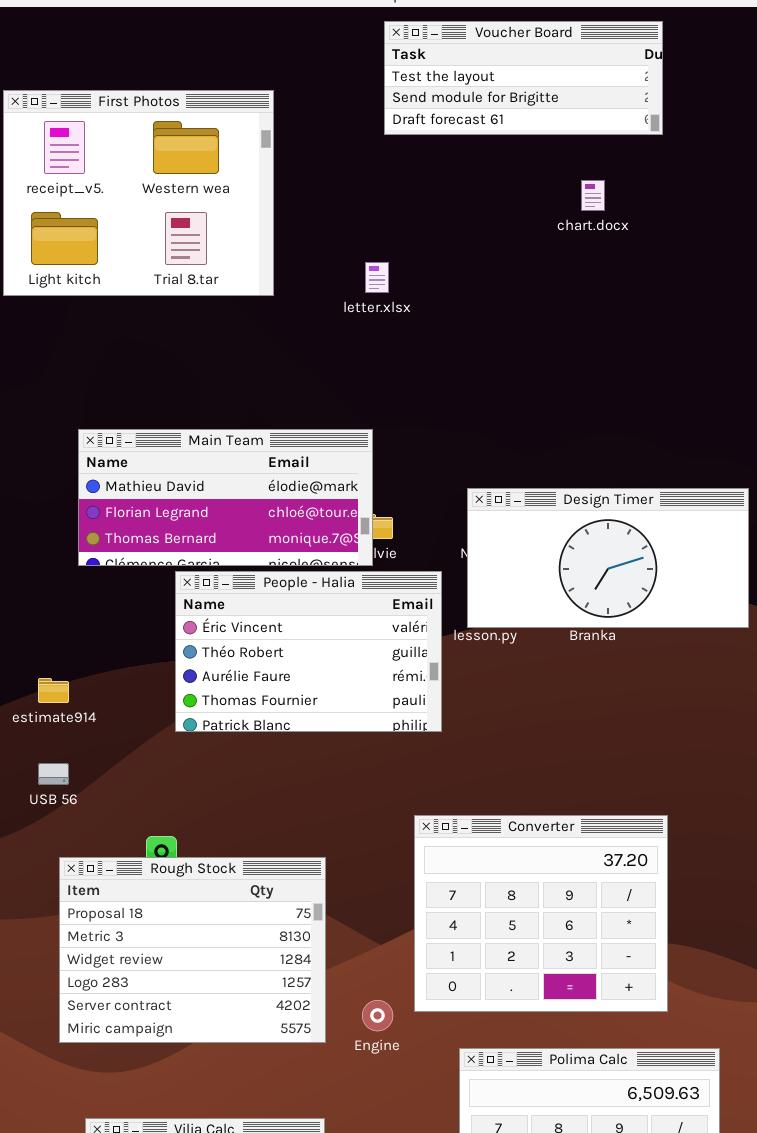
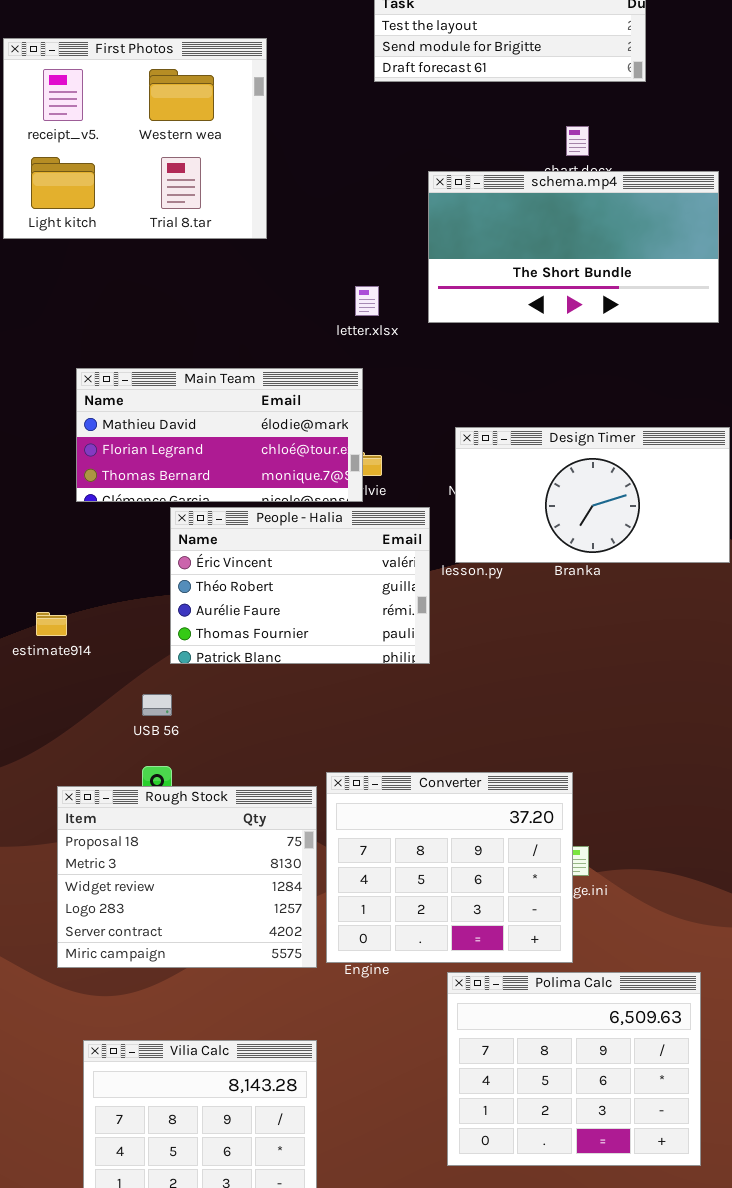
schema.mp4: none -> [428,171,719,323], opened
letter.xlsx: [365,262,389,293] -> [355,286,379,316], moved
USB 56: [38,763,69,785] -> [142,694,172,716], moved
Converter: [414,815,668,1012] -> [326,772,573,963], moved

